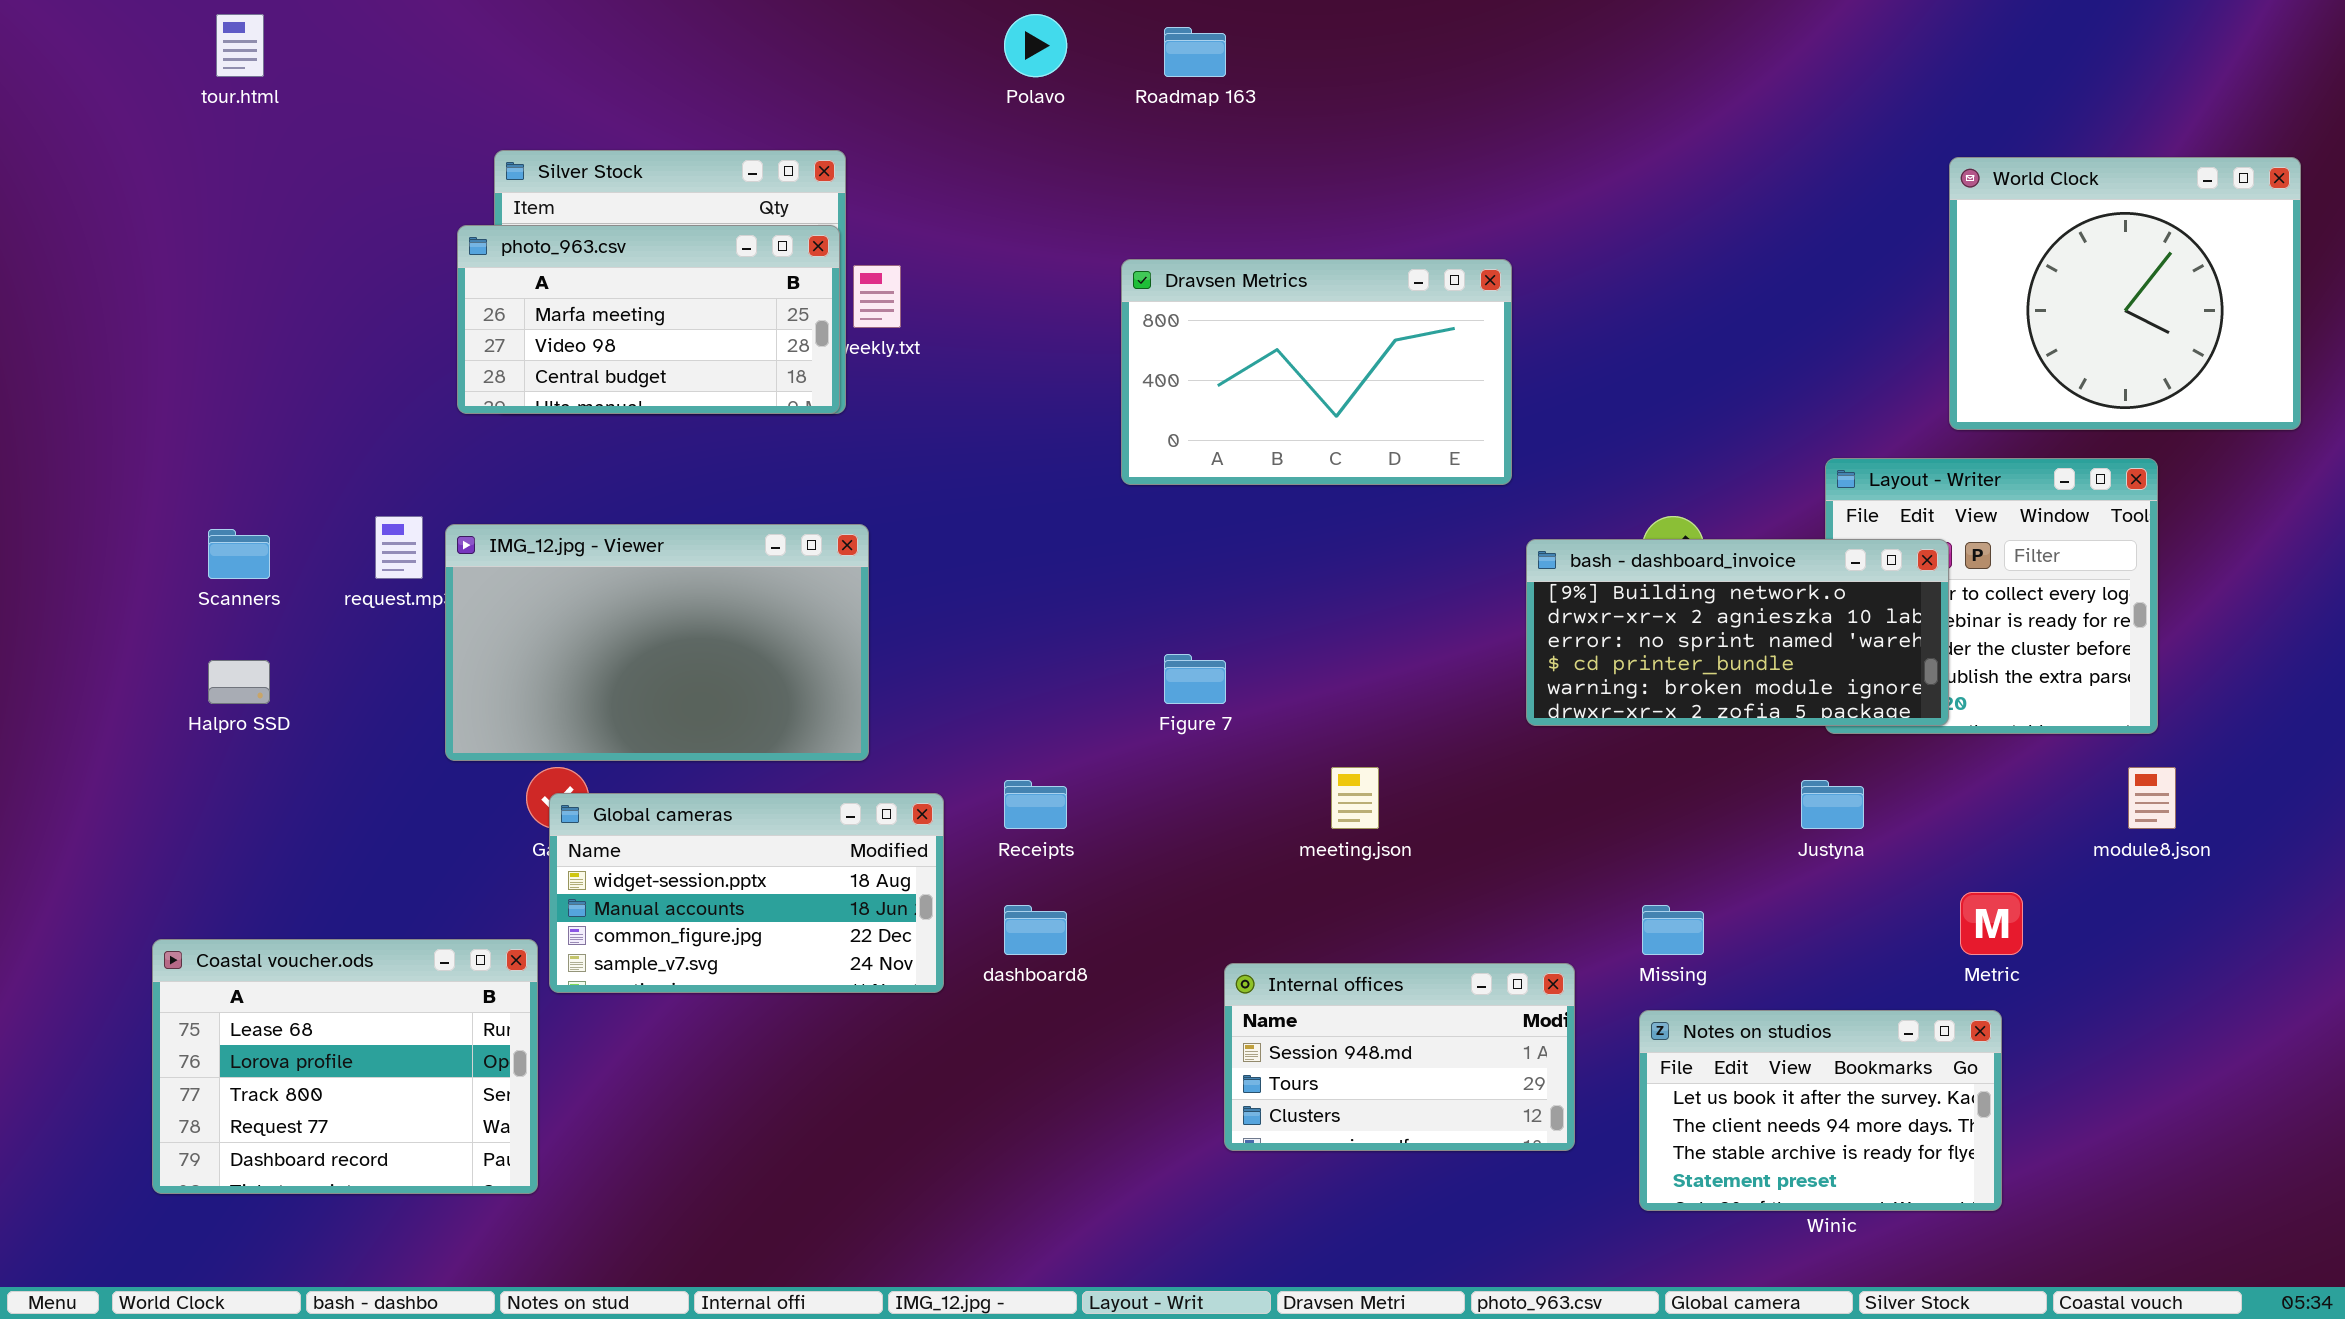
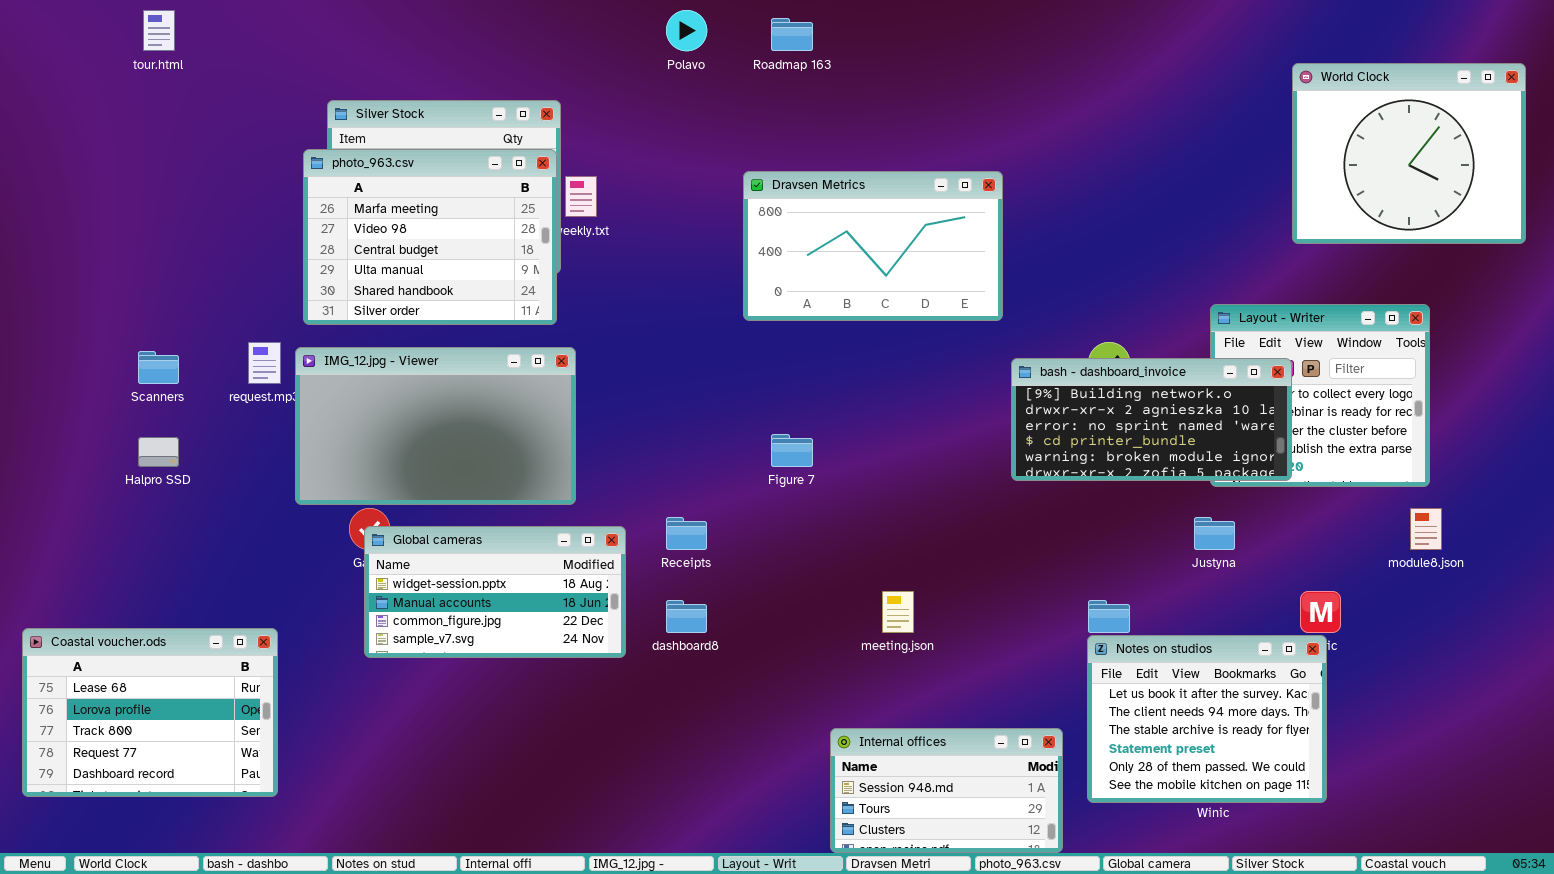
World Clock: [1949,157,2301,430] -> [1292,63,1526,244], moved
photo_963.csv: [457,225,840,414] -> [303,149,557,325], resized
meeting.json: [1331,767,1379,829] -> [882,591,914,633], moved
Coastal voucher.ods: [152,939,538,1194] -> [22,628,278,797], moved
Internal offices: [1224,963,1575,1151] -> [830,728,1063,853], moved
Notes on studios: [1639,1010,2002,1211] -> [1087,635,1327,803], resized

